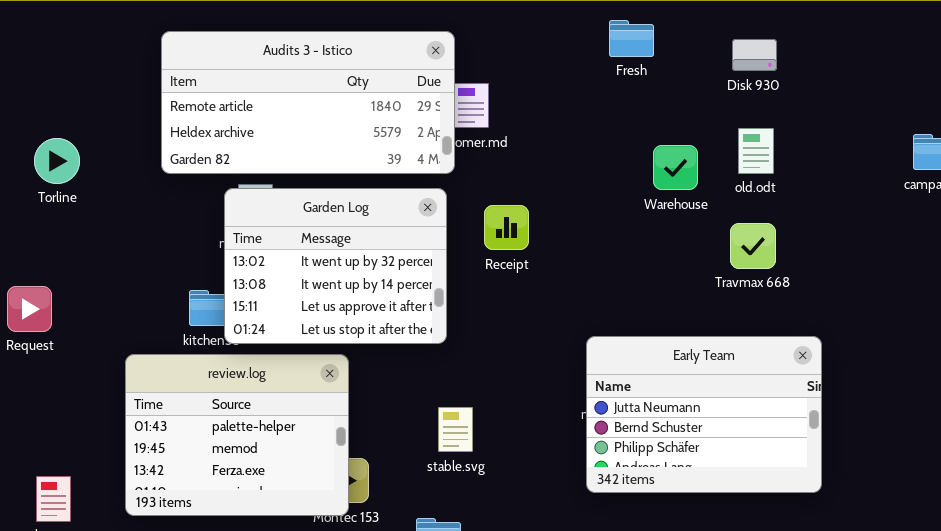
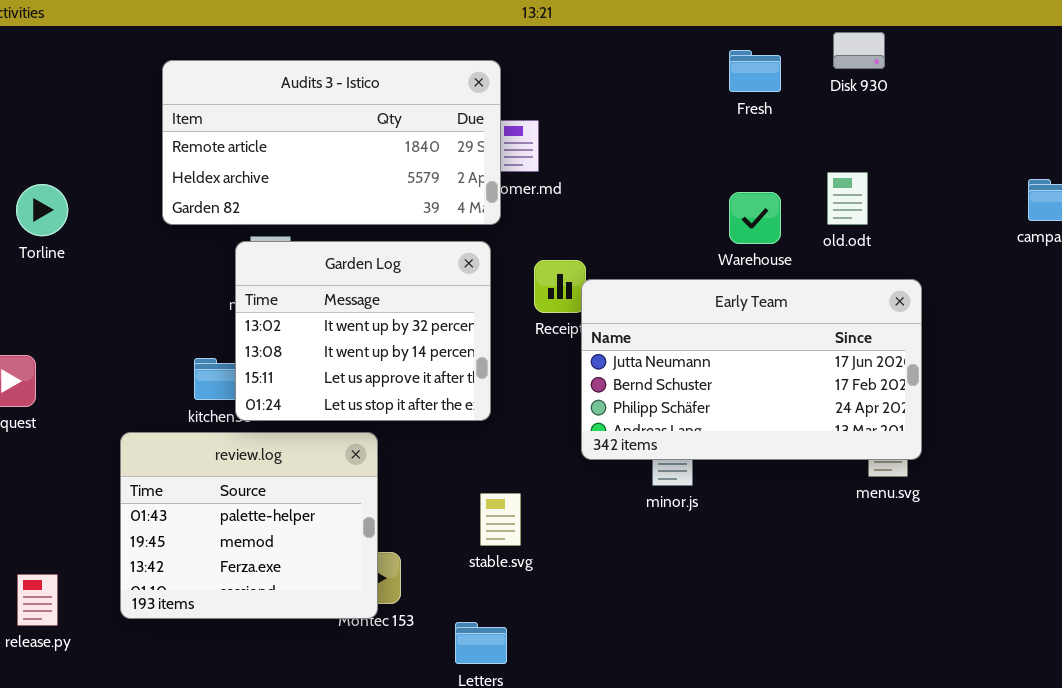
Fresh: [609,20,654,57] -> [729,50,781,92], moved
Disk 930: [732,39,777,71] -> [833,32,885,69], moved
Early Team: [586,336,822,493] -> [581,279,922,460], moved, resized

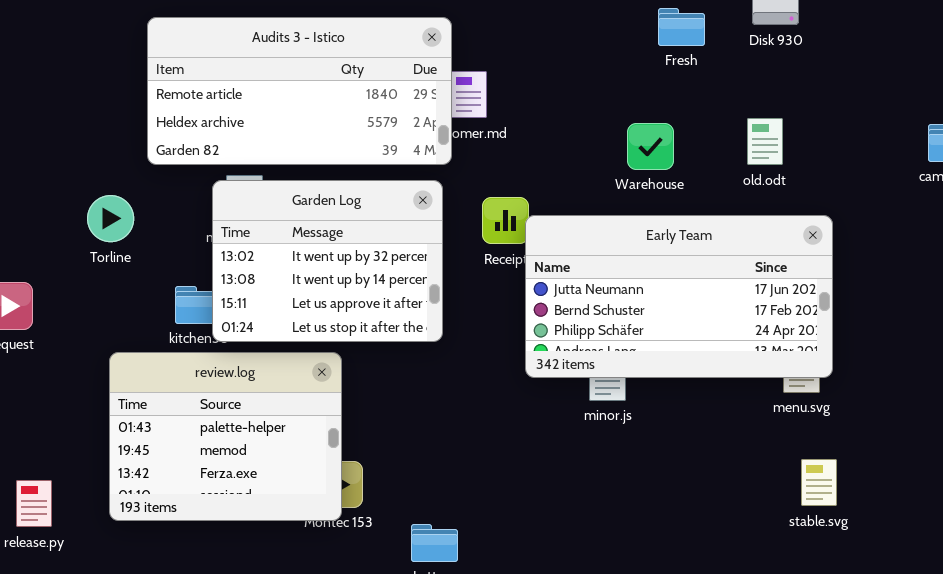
Torline: [16,184,68,236] -> [87,195,134,242], moved
Warehouse: [729,192,781,244] -> [627,123,674,170], moved
stable.svg: [480,493,521,546] -> [801,459,837,506], moved

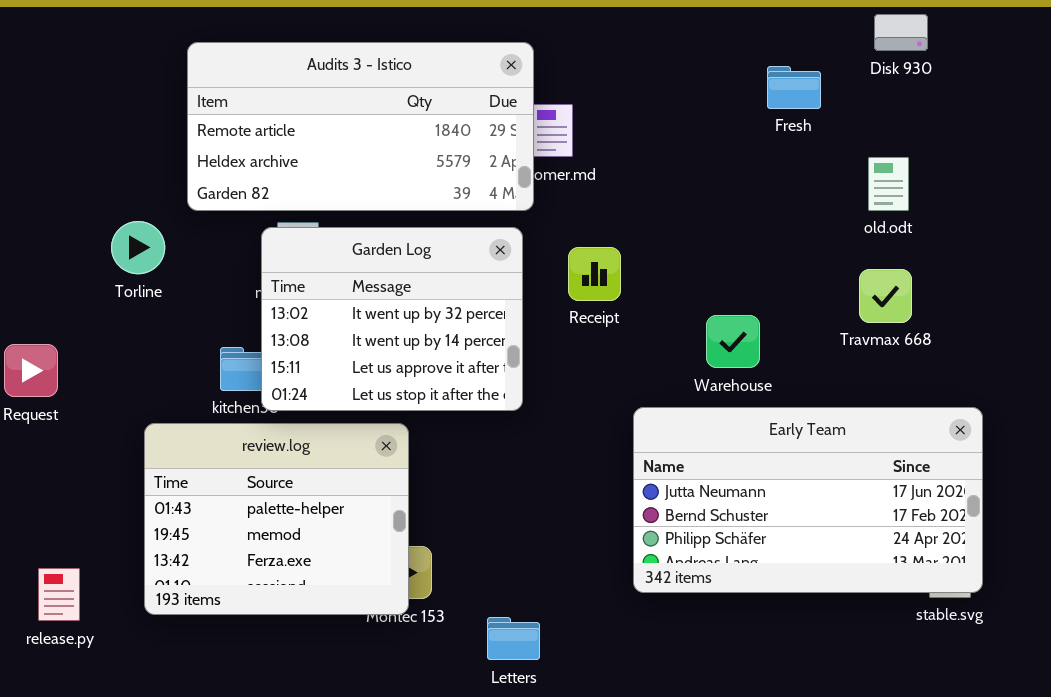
Fresh: [658,8,705,46] -> [767,66,821,109], moved
Warehouse: [627,123,674,170] -> [706,315,760,368], moved
Torline: [87,195,134,242] -> [111,221,165,274], moved
Early Team: [525,215,833,378] -> [633,407,983,593], moved

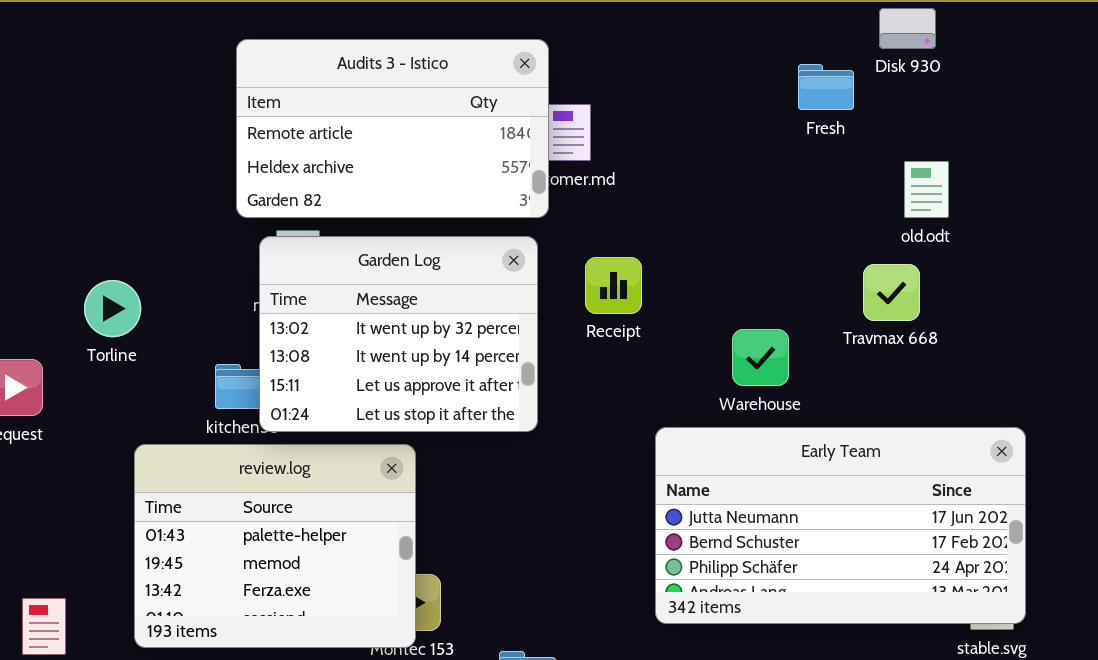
Disk 930: [874,14,928,51] -> [879,8,936,49], moved
Audits 3 - Istico: [187,42,534,211] -> [236,39,549,218], resized
Torline: [111,221,165,274] -> [84,280,141,337], moved
Travmax 668: [859,269,912,323] -> [863,264,920,321], moved

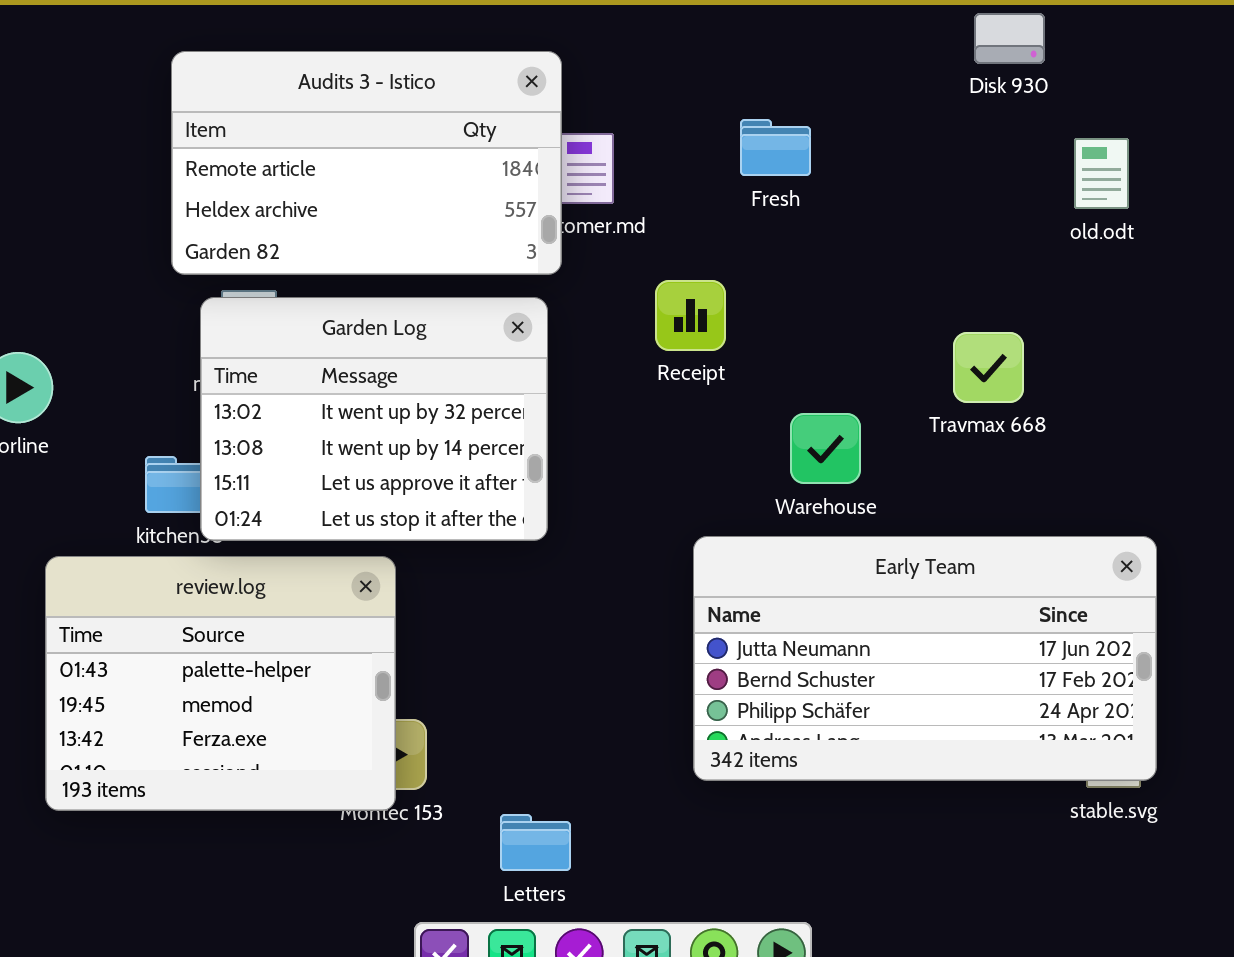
Fresh: [798,64,854,110] -> [740,119,811,176], moved
old.odt: [904,161,949,218] -> [1074,138,1129,209], moved
Receipt: [585,257,642,314] -> [655,280,726,351], moved

